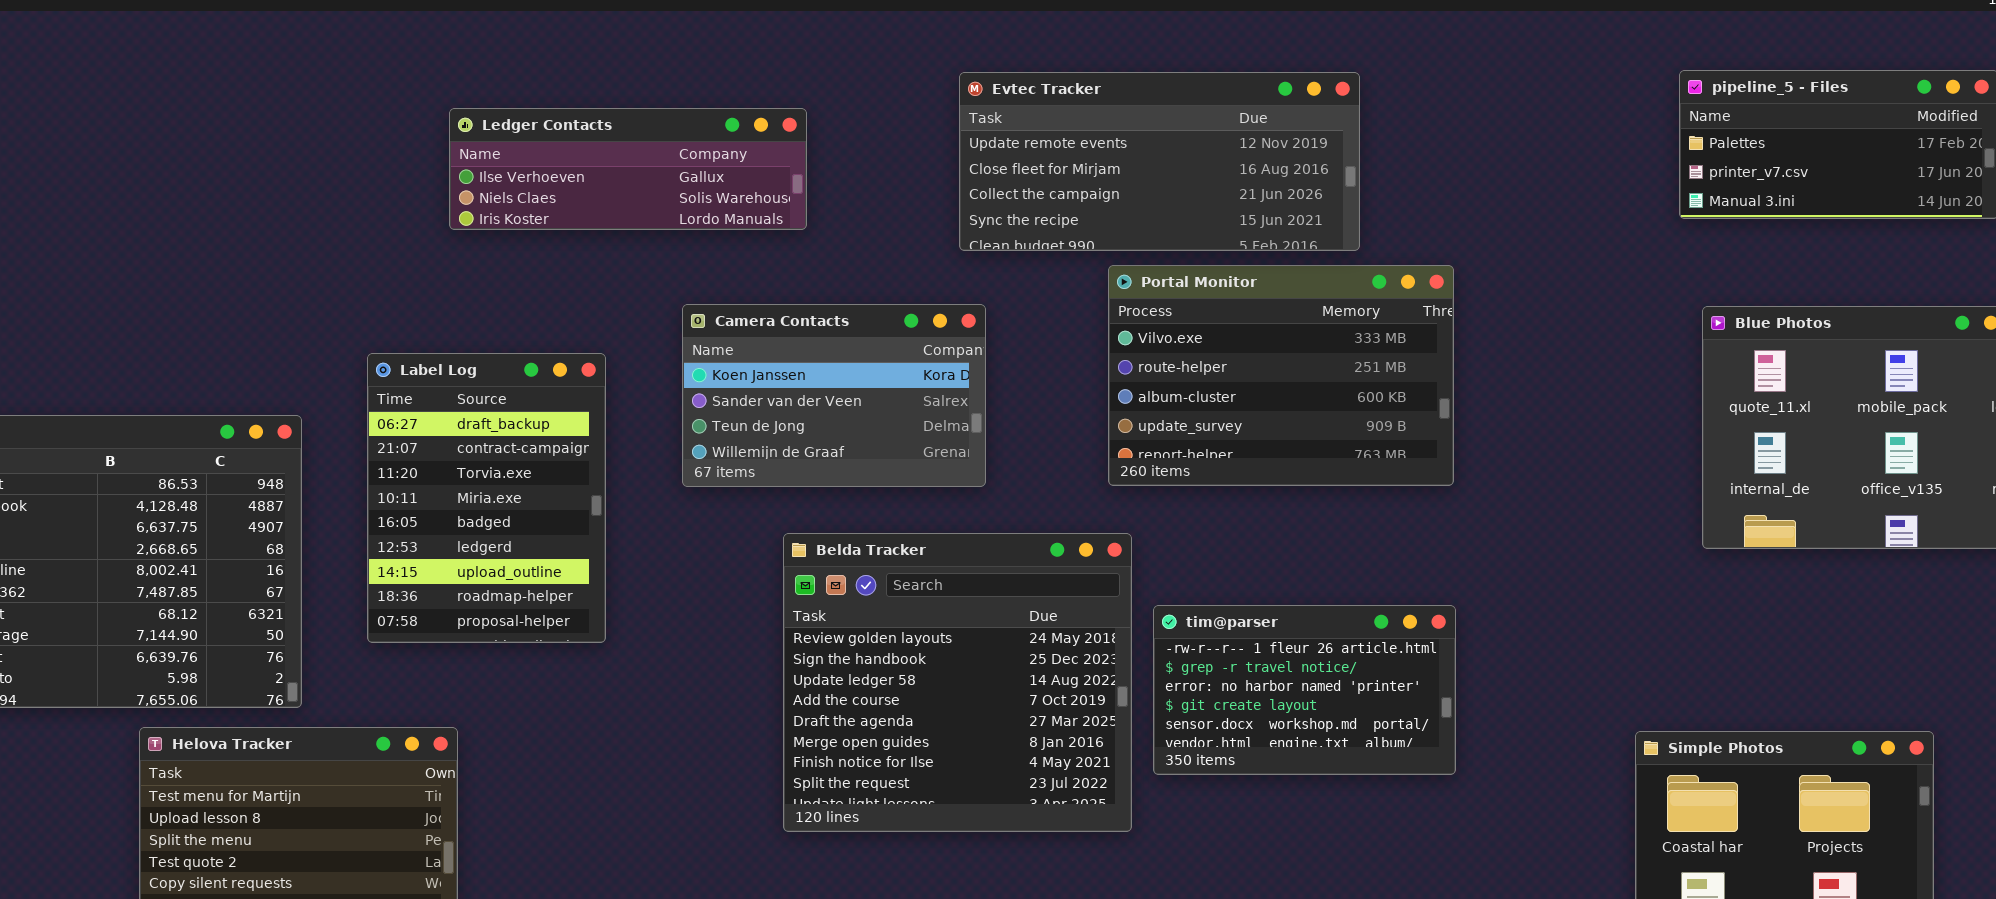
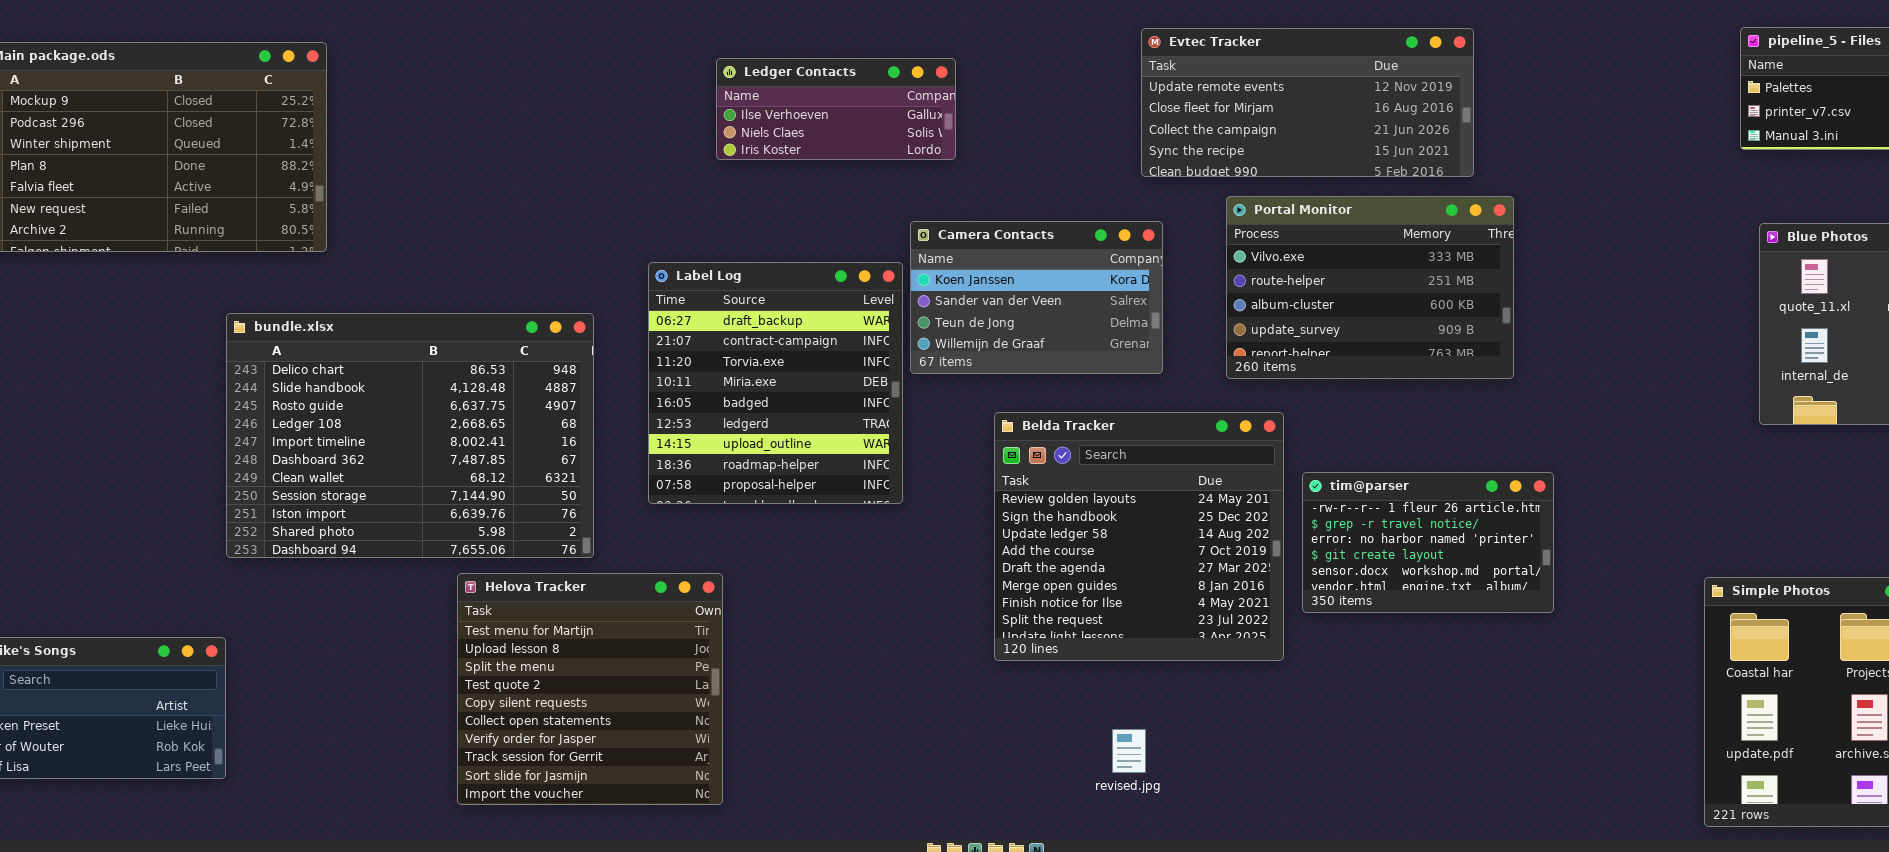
Ledger Contacts: [449,108,807,230] -> [716,58,956,160], resized
Portal Monitor: [1108,265,1454,486] -> [1226,196,1514,379], moved
Label Log: [367,353,606,643] -> [648,262,903,504], resized

